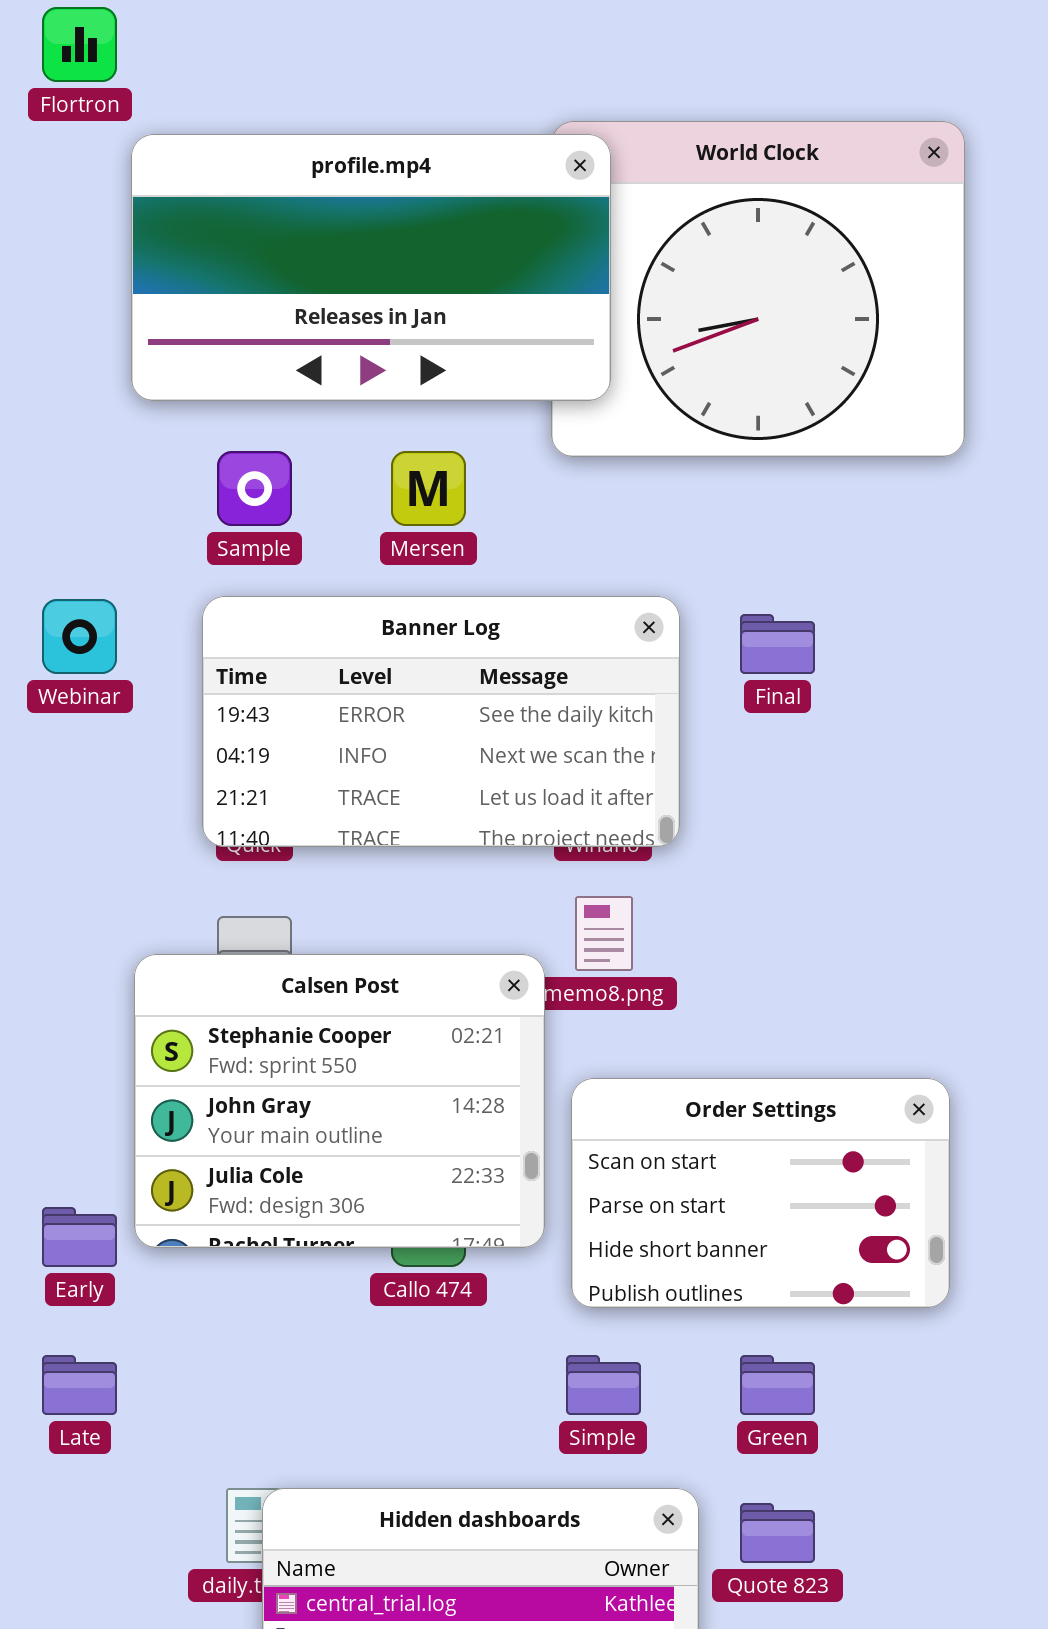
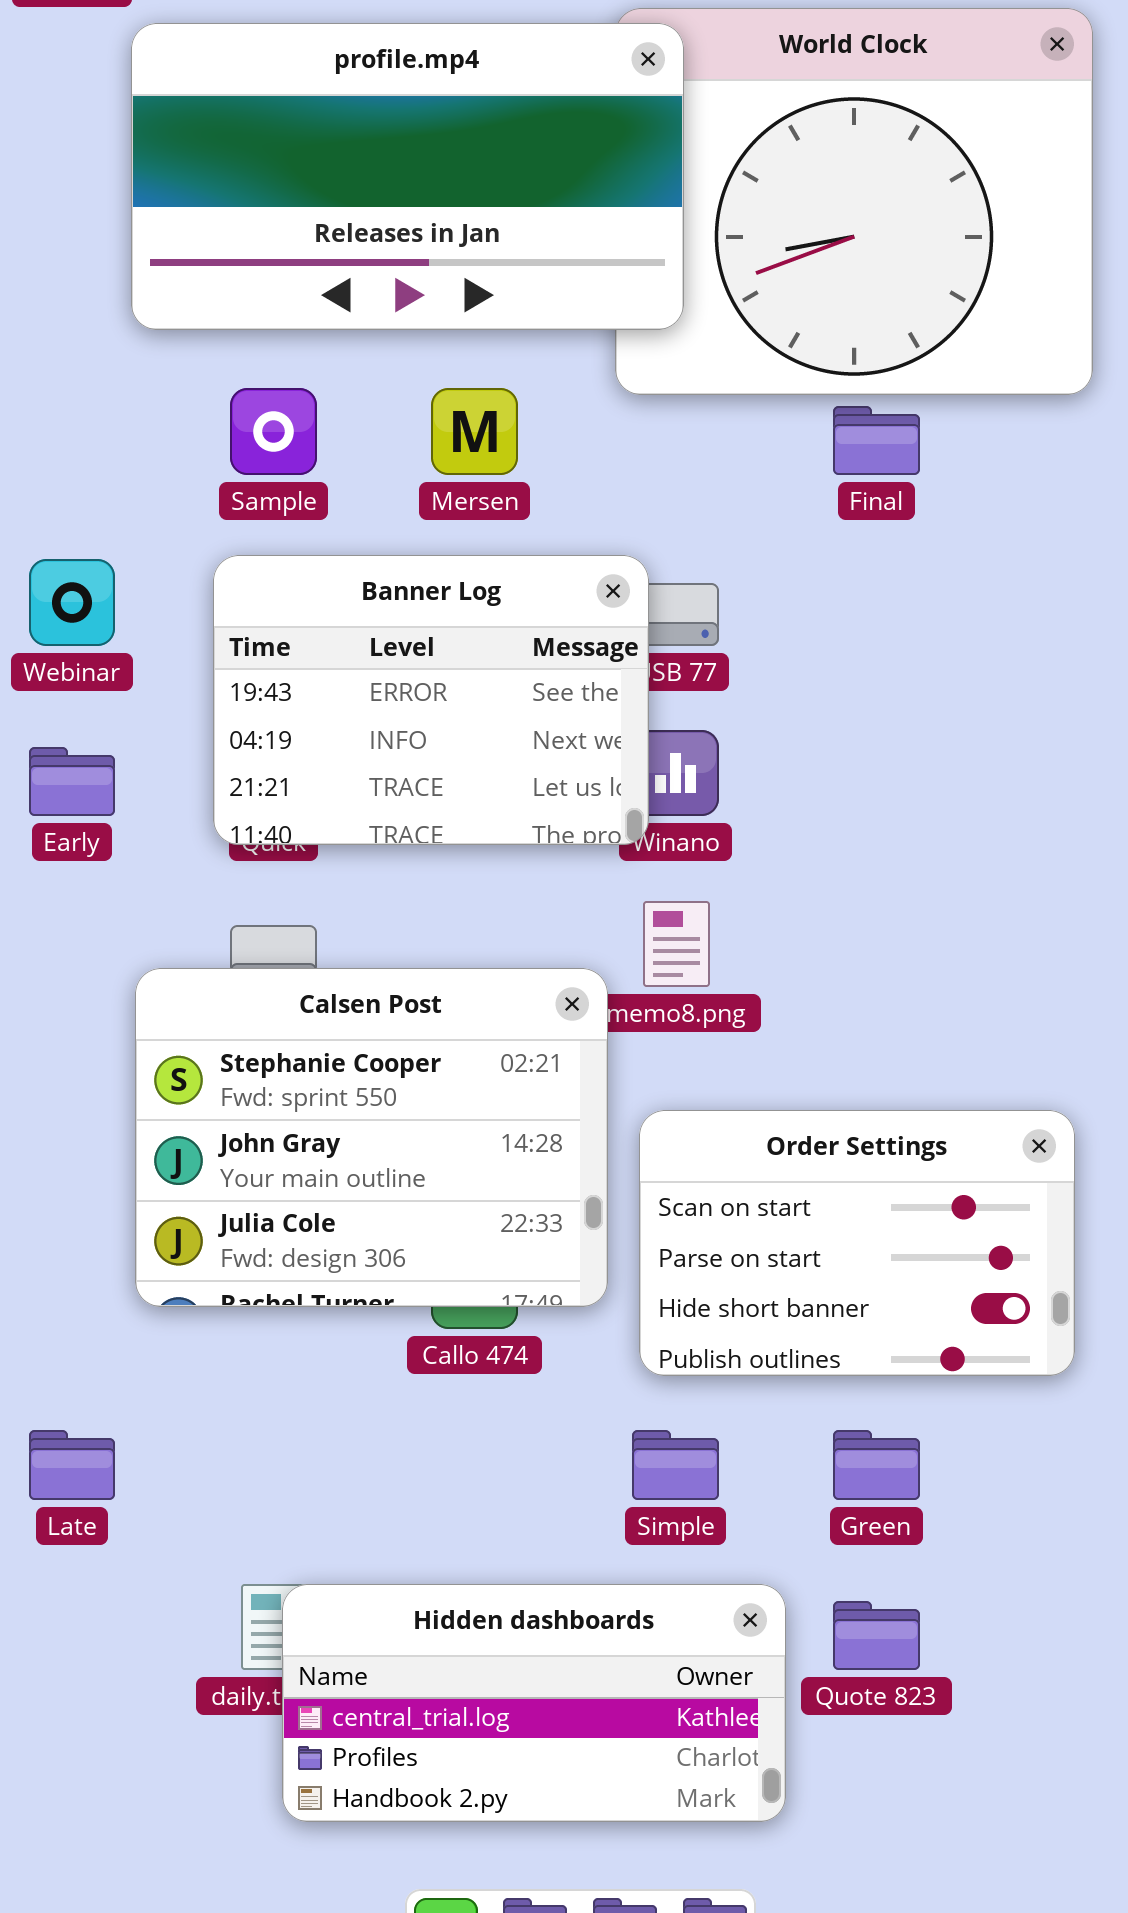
Banner Log: [202,596,680,847] -> [213,555,649,845], resized
Final: [740,614,815,674] -> [833,406,920,475], moved
Early: [42,1207,117,1267] -> [29,747,115,816], moved

